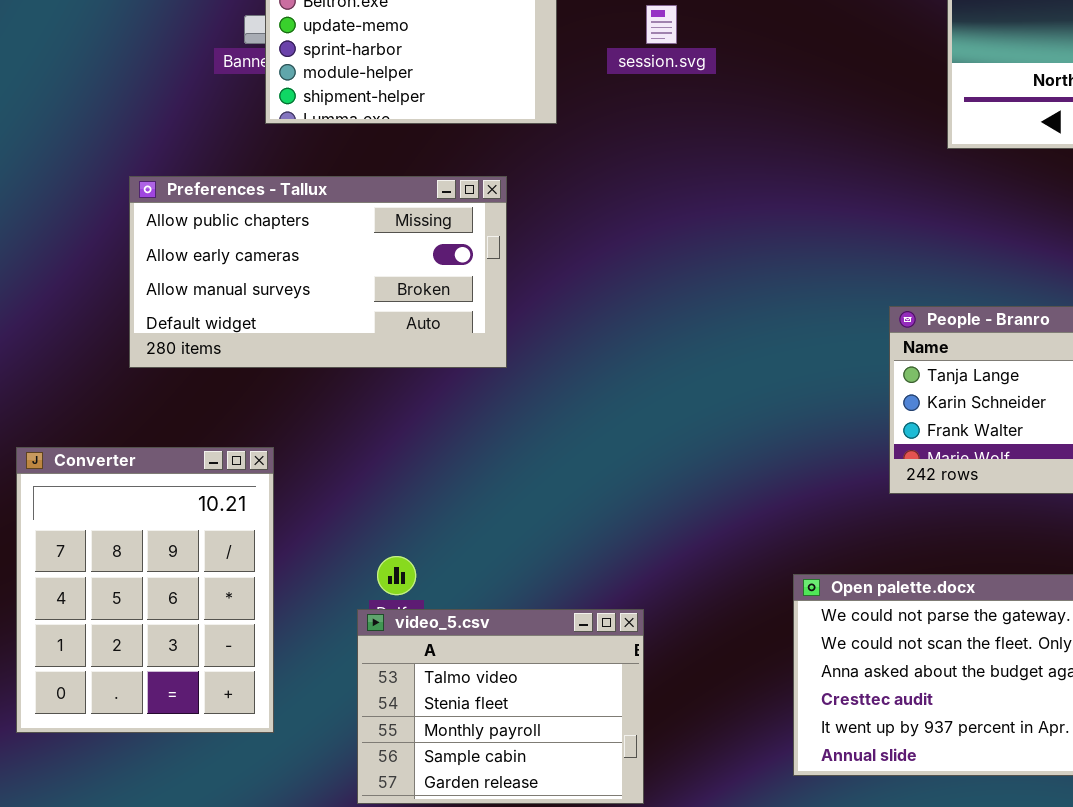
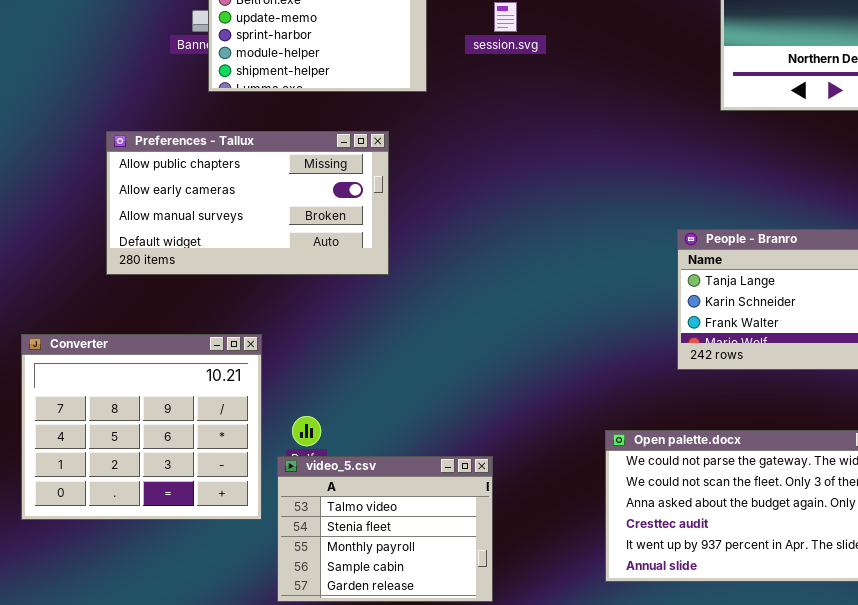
Converter: [16,447,274,733] -> [21,334,262,520], resized

